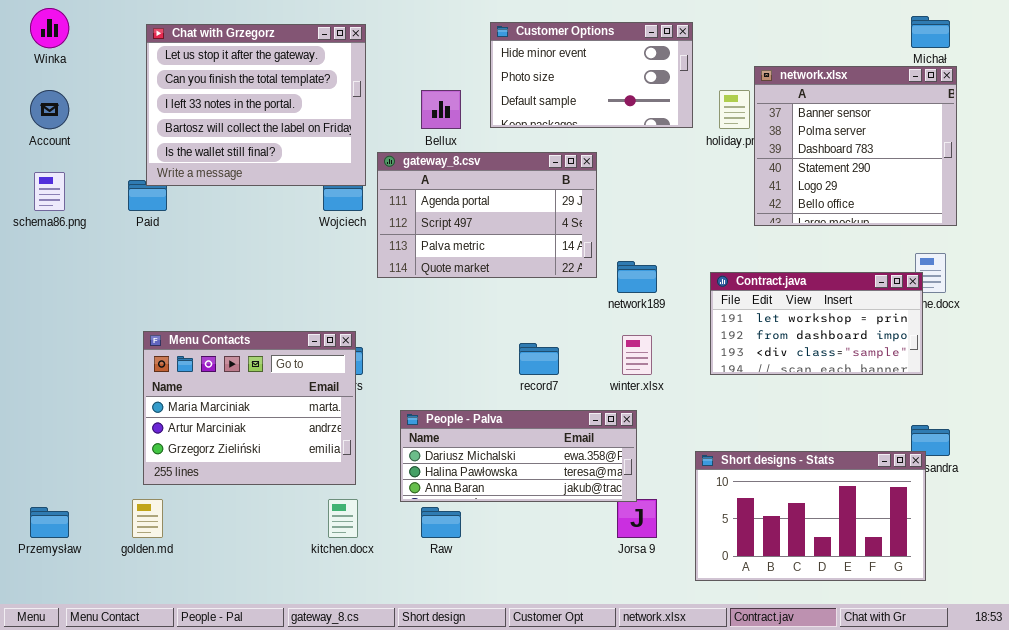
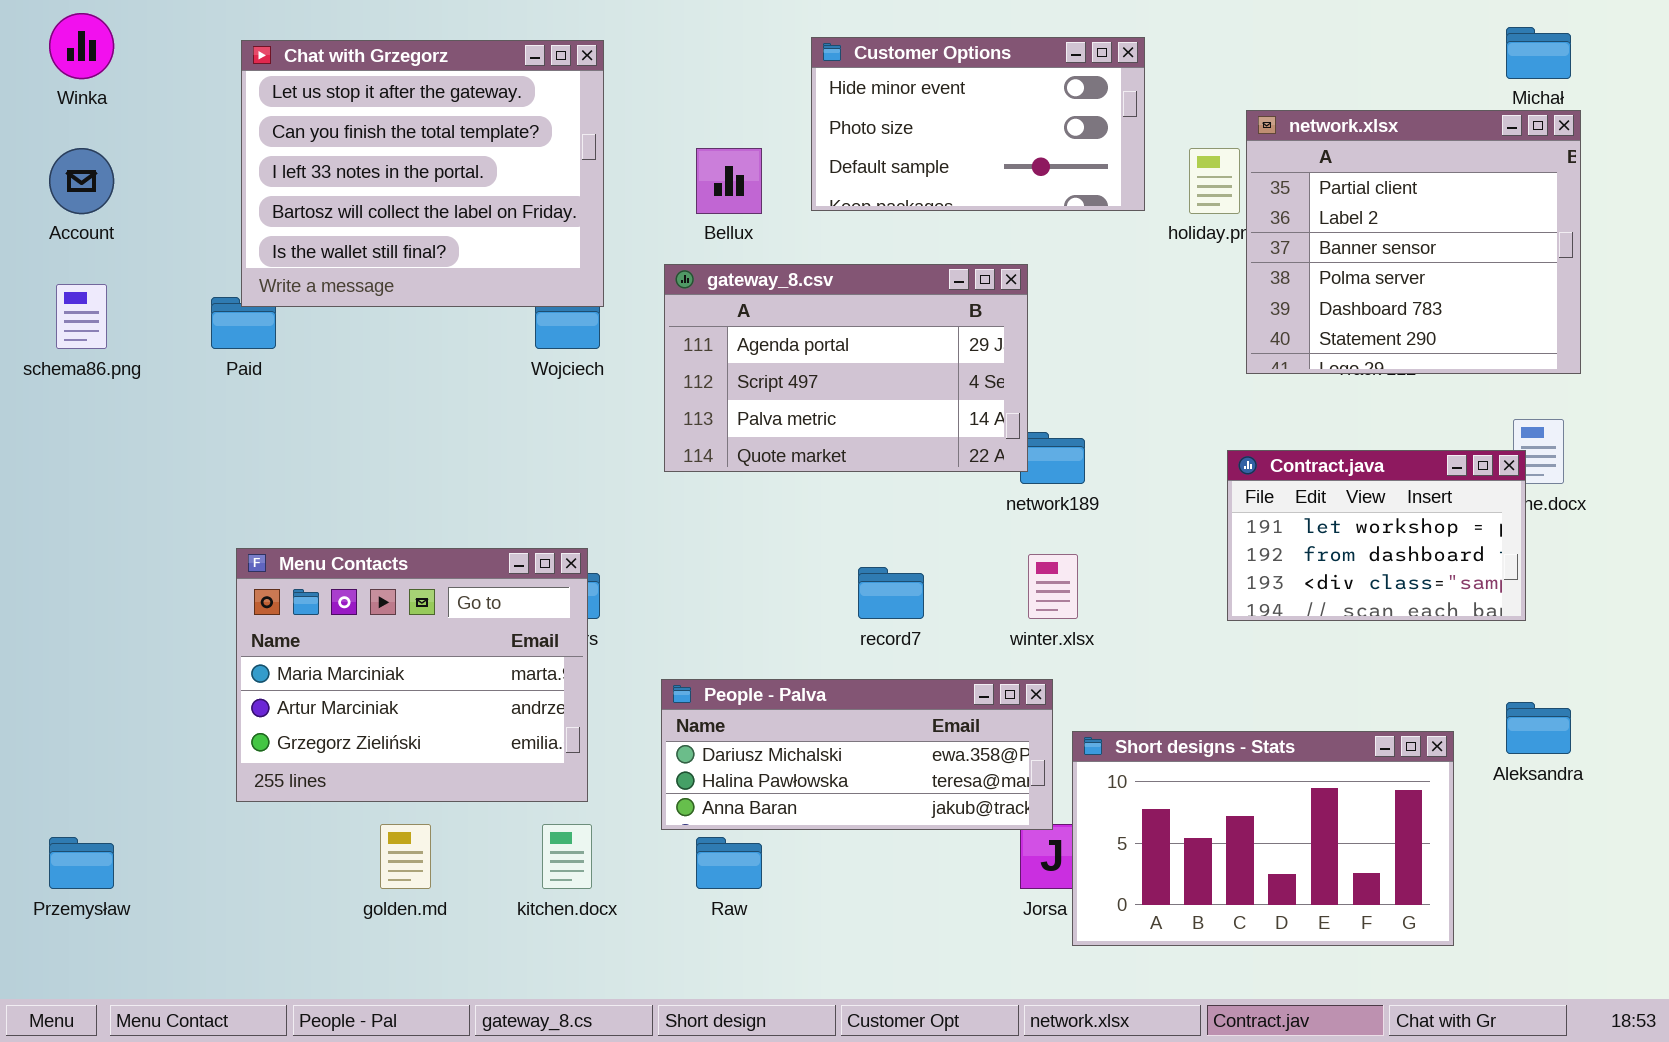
network.xlsx: [754,66,957,226] -> [1246,110,1581,374], scrolled up 2 rows
gateway_8.csv: [377,152,597,278] -> [664,264,1028,472], moved
Contract.java: [710,272,923,375] -> [1227,450,1526,621], resized
Short designs - Stats: [695,451,926,581] -> [1072,731,1454,946], moved
golden.md: [132,499,163,538] -> [380,824,431,889], moved

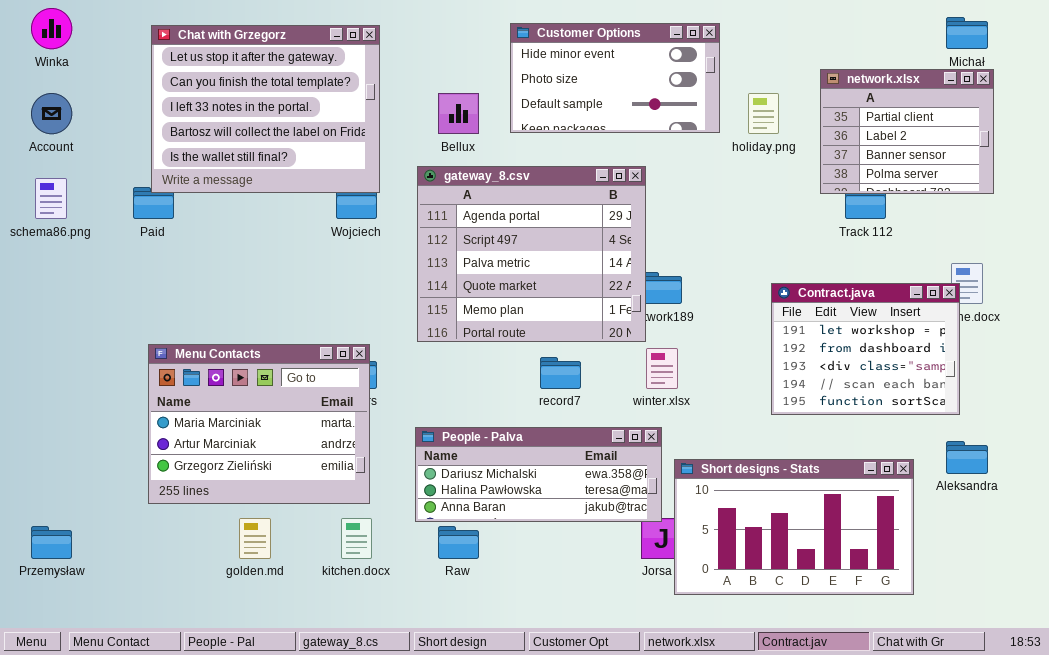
network.xlsx: [1246,110,1581,374] -> [820,69,994,194], resized
gateway_8.csv: [664,264,1028,472] -> [417,166,646,342], resized
Contract.java: [1227,450,1526,621] -> [771,283,960,415], resized

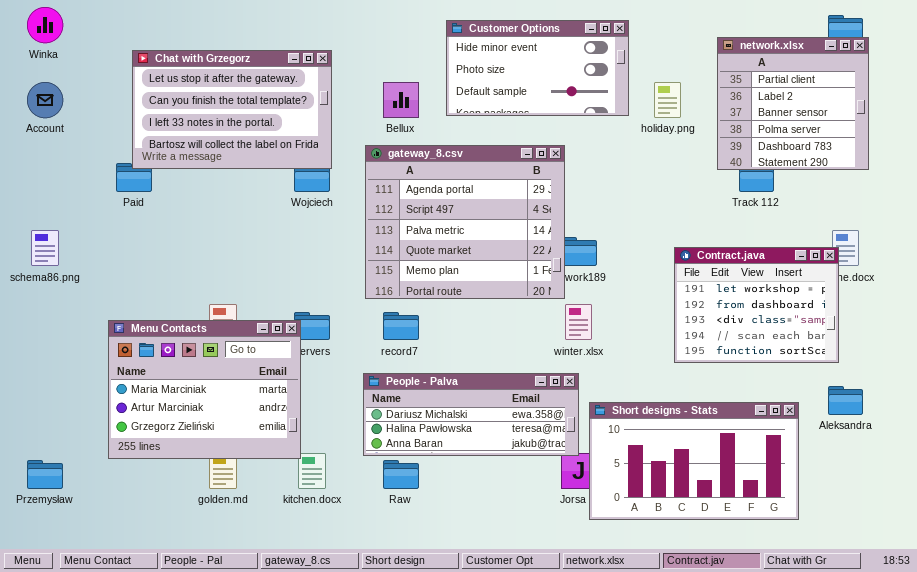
Chat with Grzegorz: [151,25,380,193] -> [132,50,332,169], resized
network.xlsx: [820,69,994,194] -> [717,37,869,170], resized
schema86.png: [35,178,67,219] -> [31,230,59,266], moved
Menu Contacts: [148,344,370,504] -> [108,320,301,459], moved
record7: [540,357,581,389] -> [383,312,419,340], moved

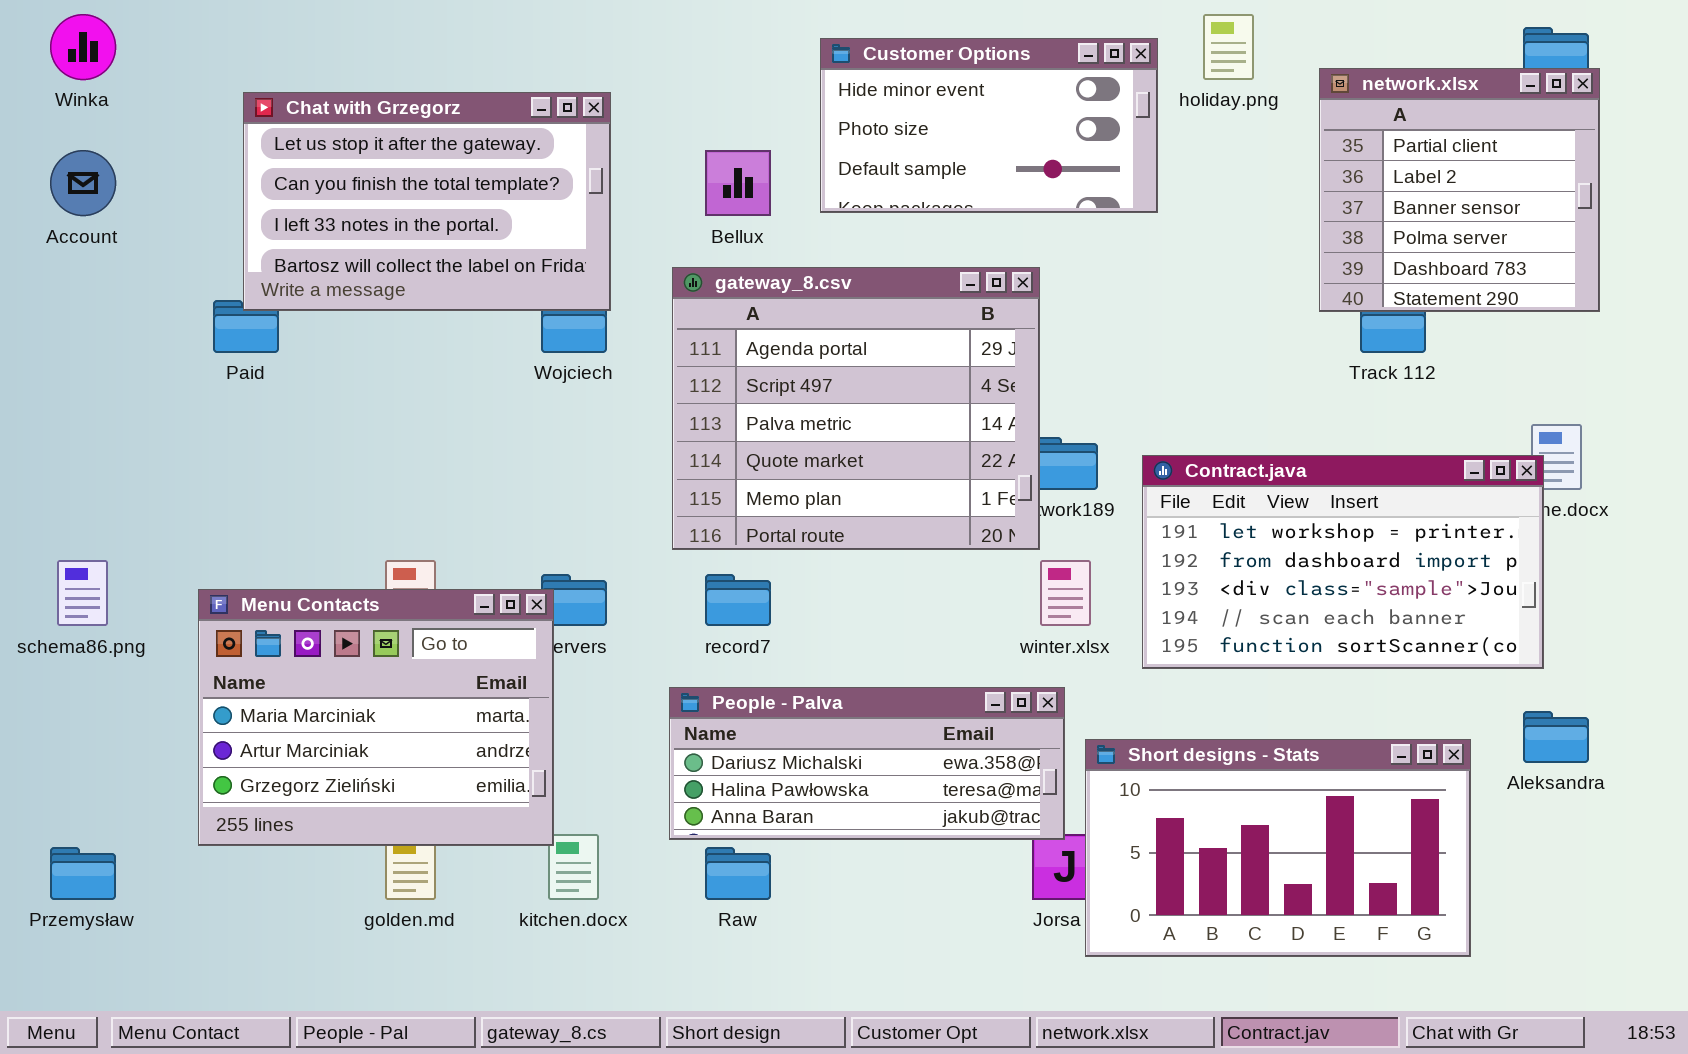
holiday.png: [654,82,681,118] -> [1203,14,1254,80], moved
schema86.png: [31,230,59,266] -> [57,560,108,626], moved
Contract.java: [674,247,839,363] -> [1142,455,1544,669], resized

